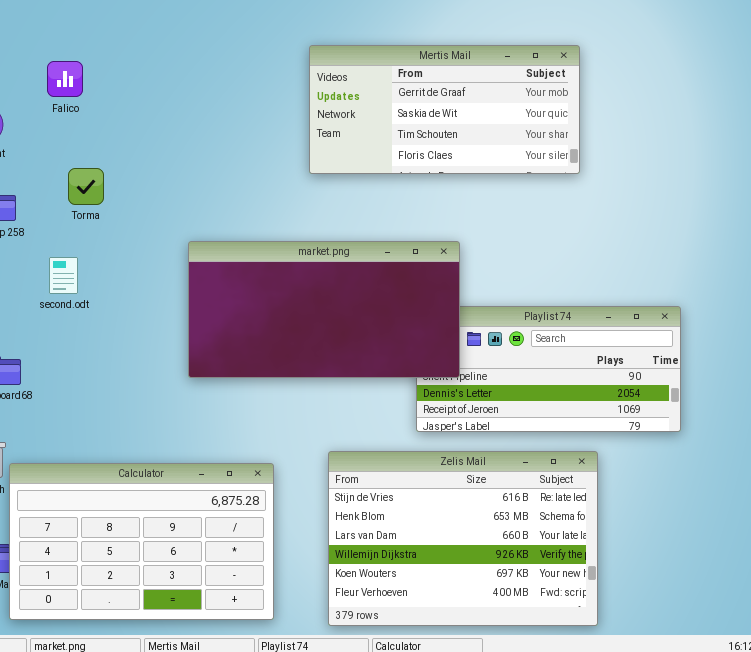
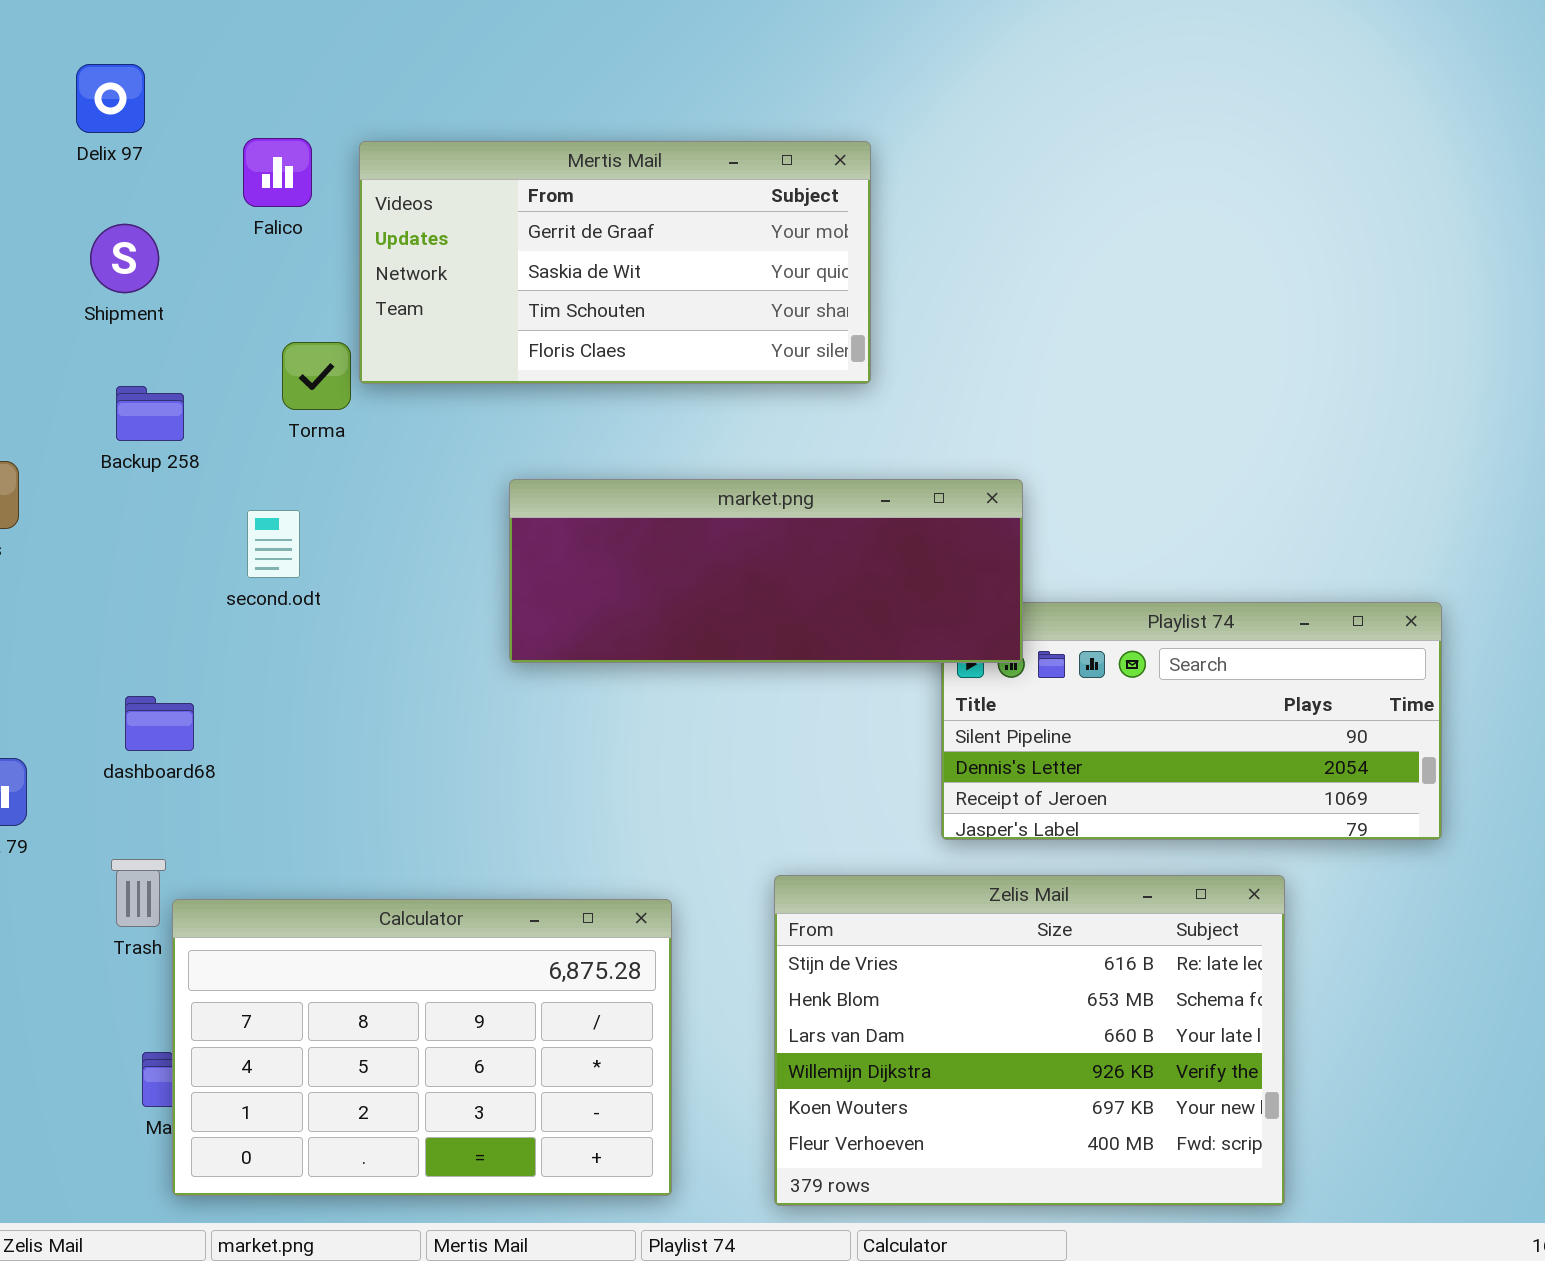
Mertis Mail: [309,45,580,174] -> [359,141,871,384], moved
market.png: [188,241,460,378] -> [509,479,1023,663], resized

